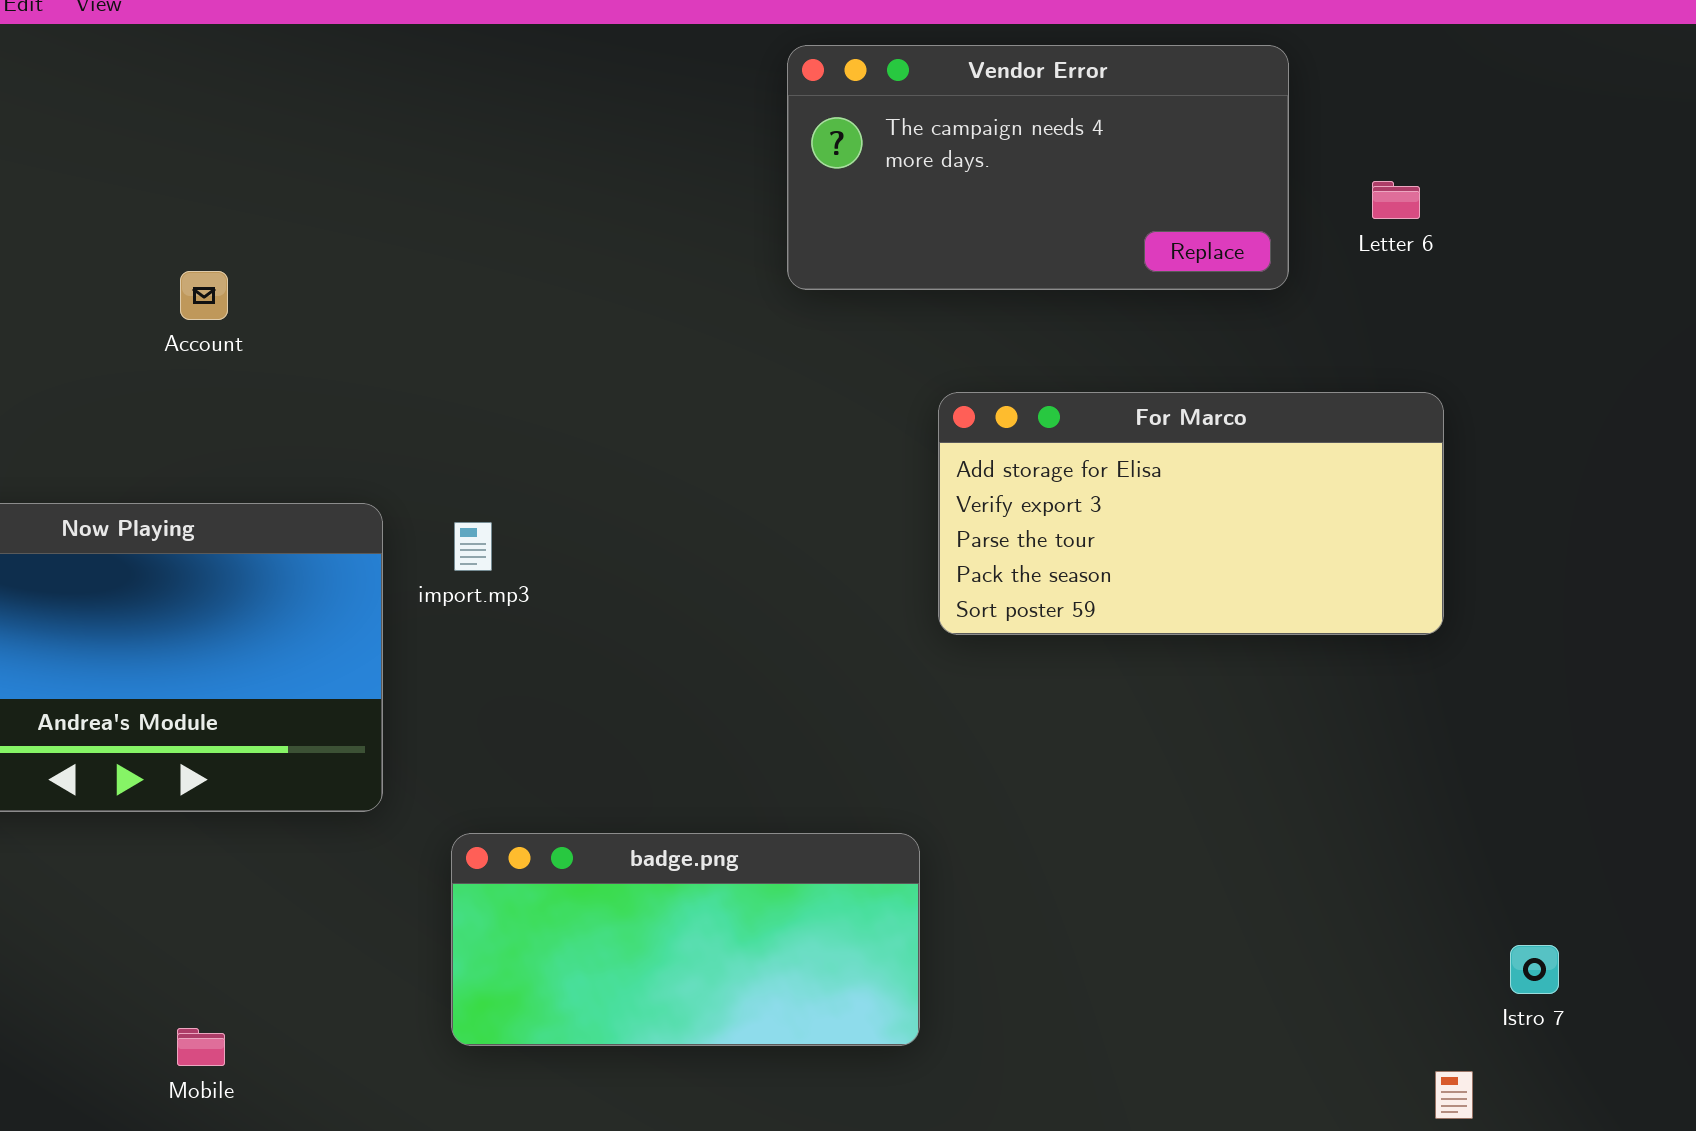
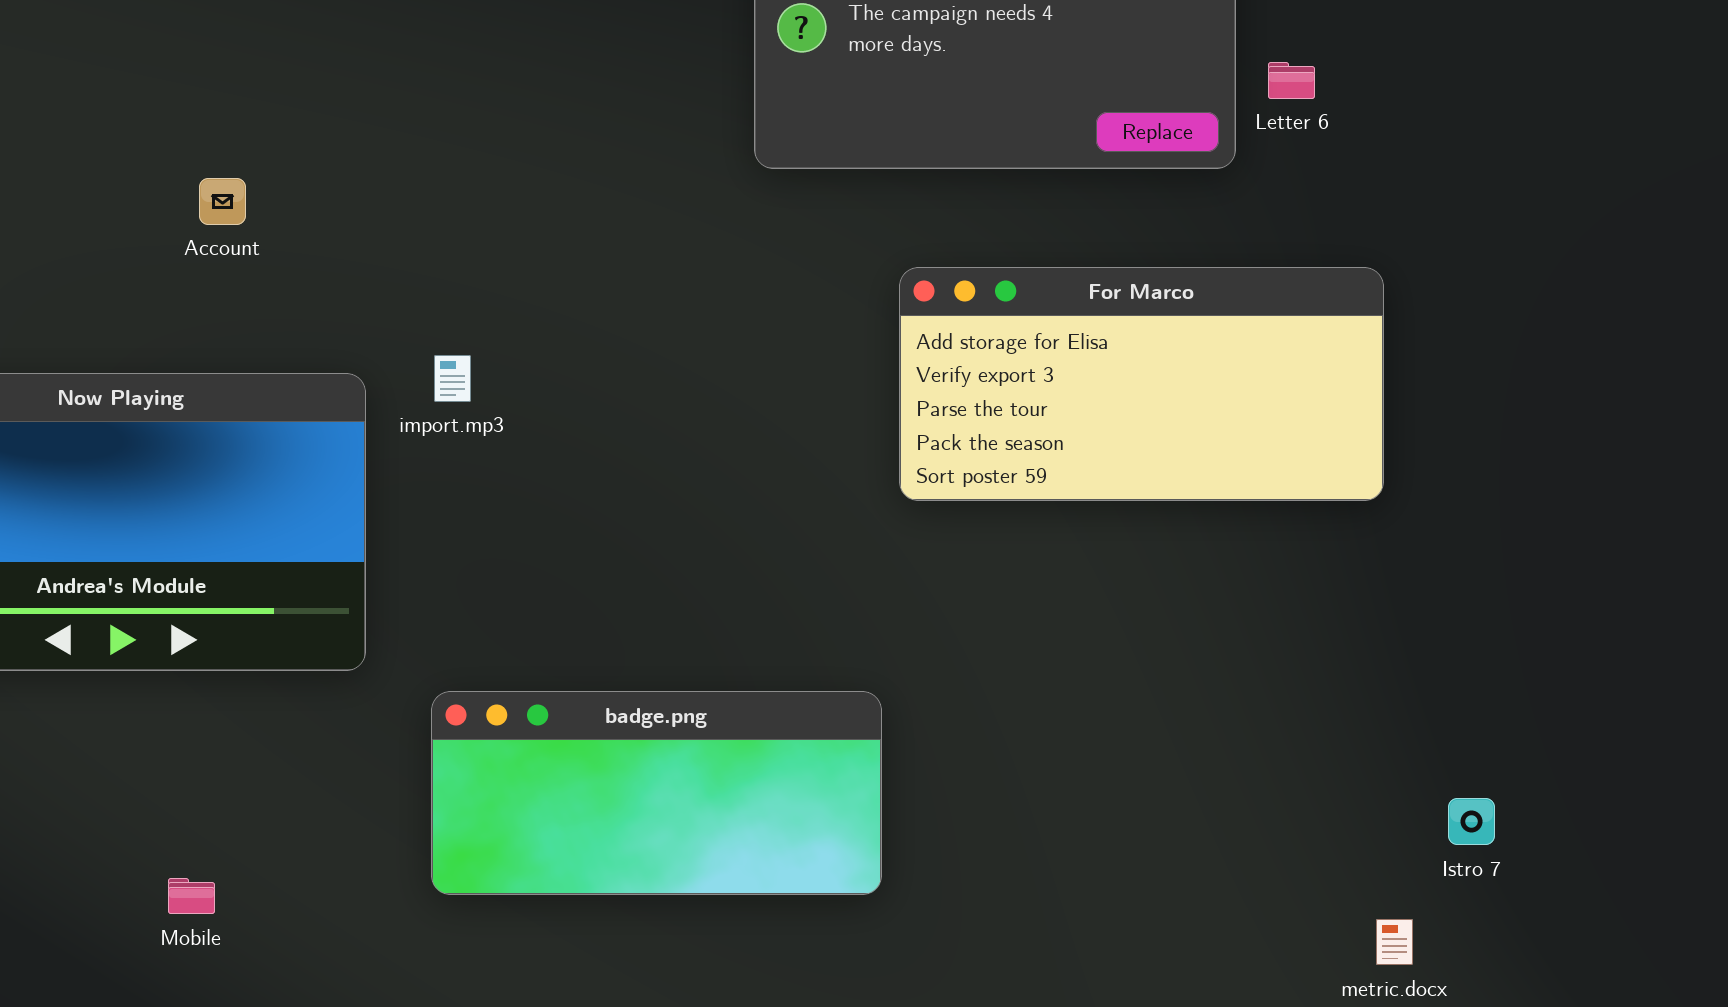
Letter 6: [1372,181,1420,219] -> [1268,62,1315,99], moved
Account: [180,271,228,320] -> [199,178,246,225], moved
import.mp3: [454,522,492,571] -> [434,355,471,402], moved

